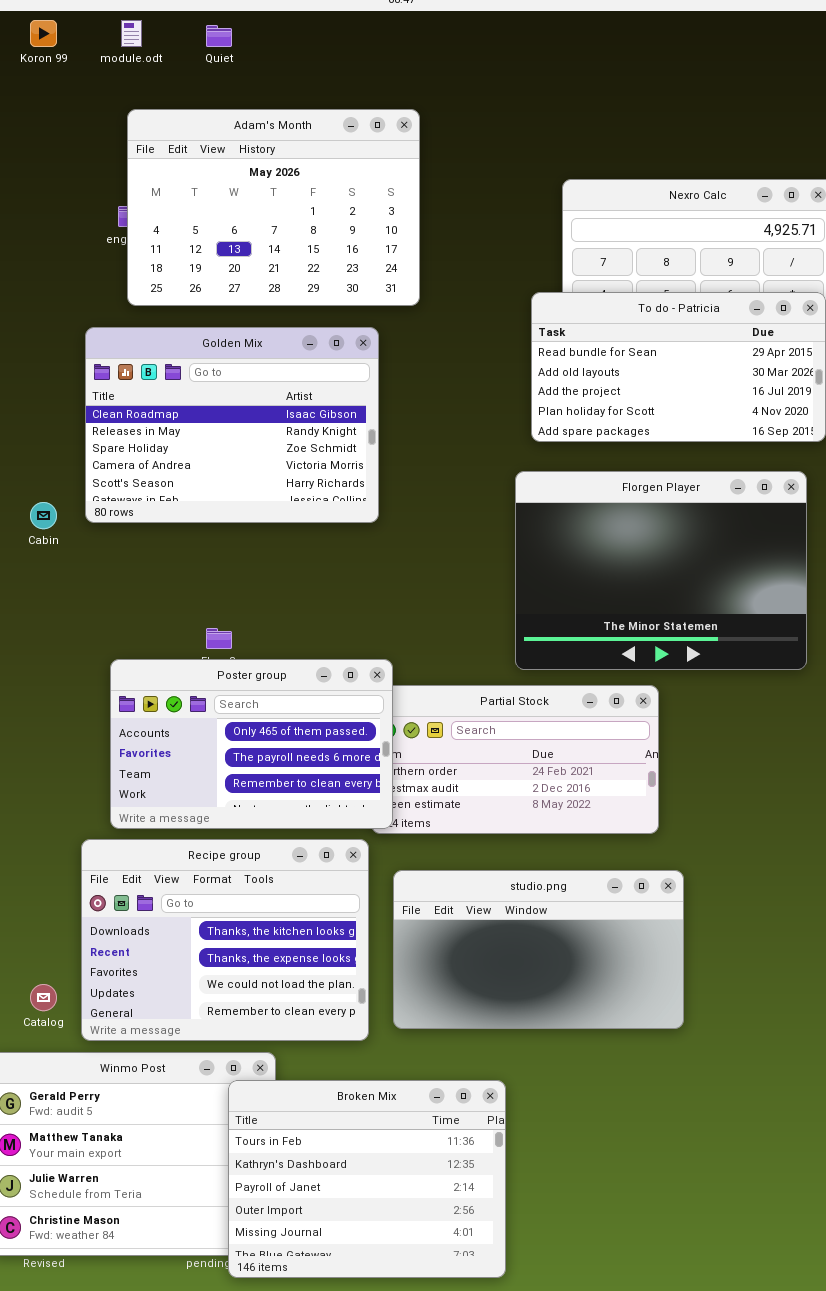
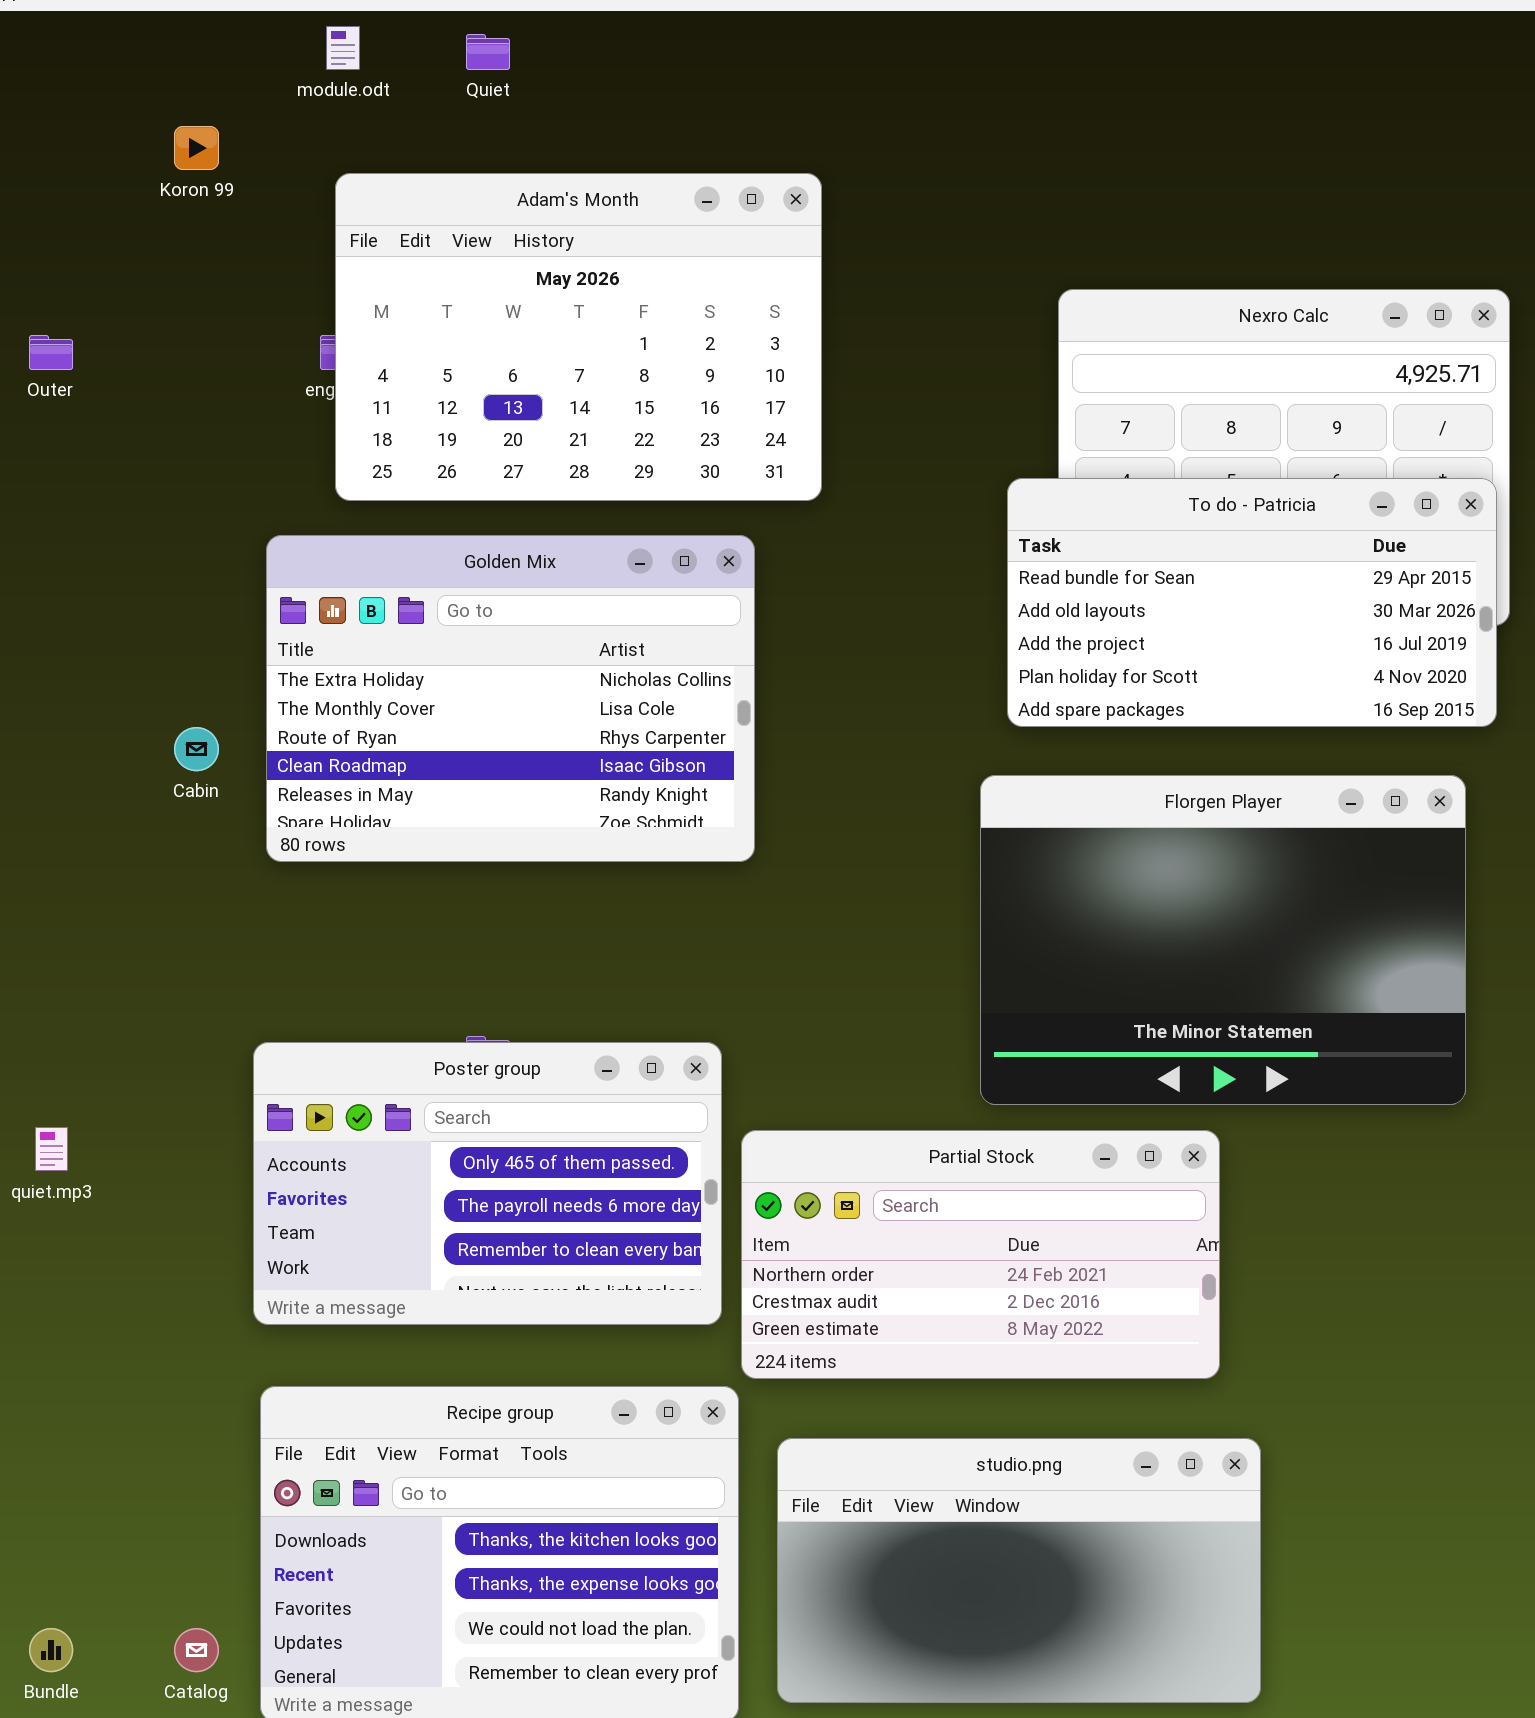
Koron 99: [30,20,57,47] -> [174,126,219,170], moved
Golden Mix: [85,327,379,523] -> [266,535,755,862], scrolled up 3 rows
Cabin: [30,502,57,529] -> [174,727,219,771], moved
Poster group: [110,659,393,829] -> [253,1042,722,1325], moved

